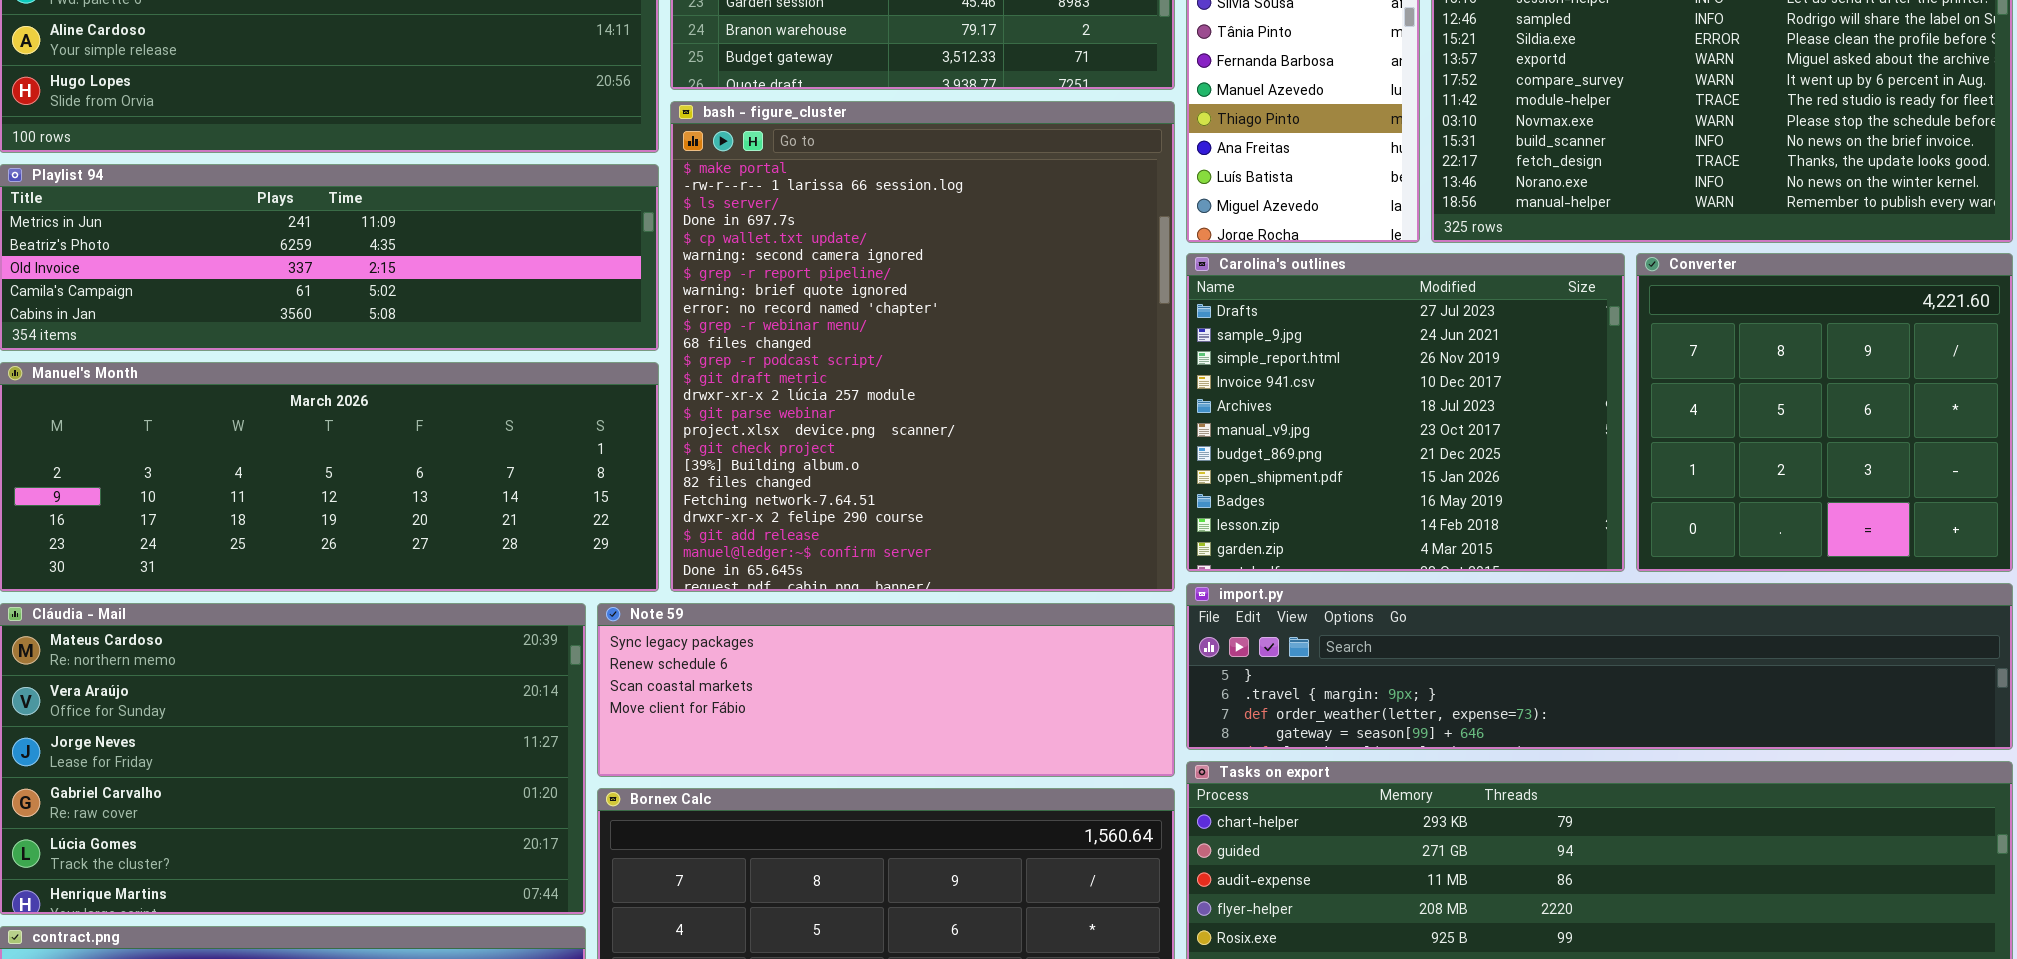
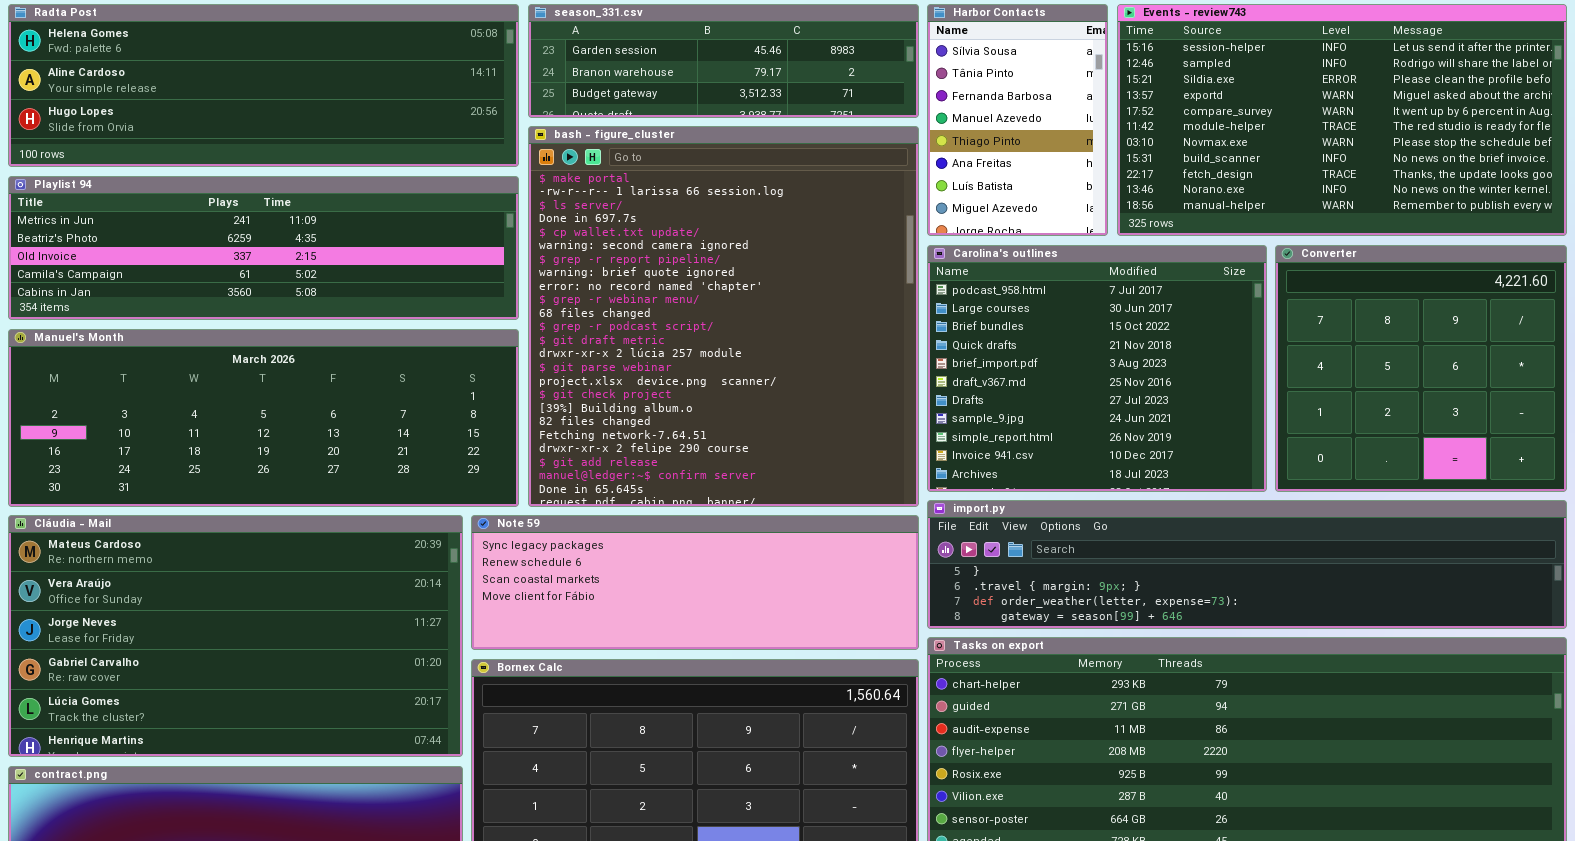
Carolina's outlines: [1186,253,1625,572] -> [927,245,1267,492], scrolled up 6 rows

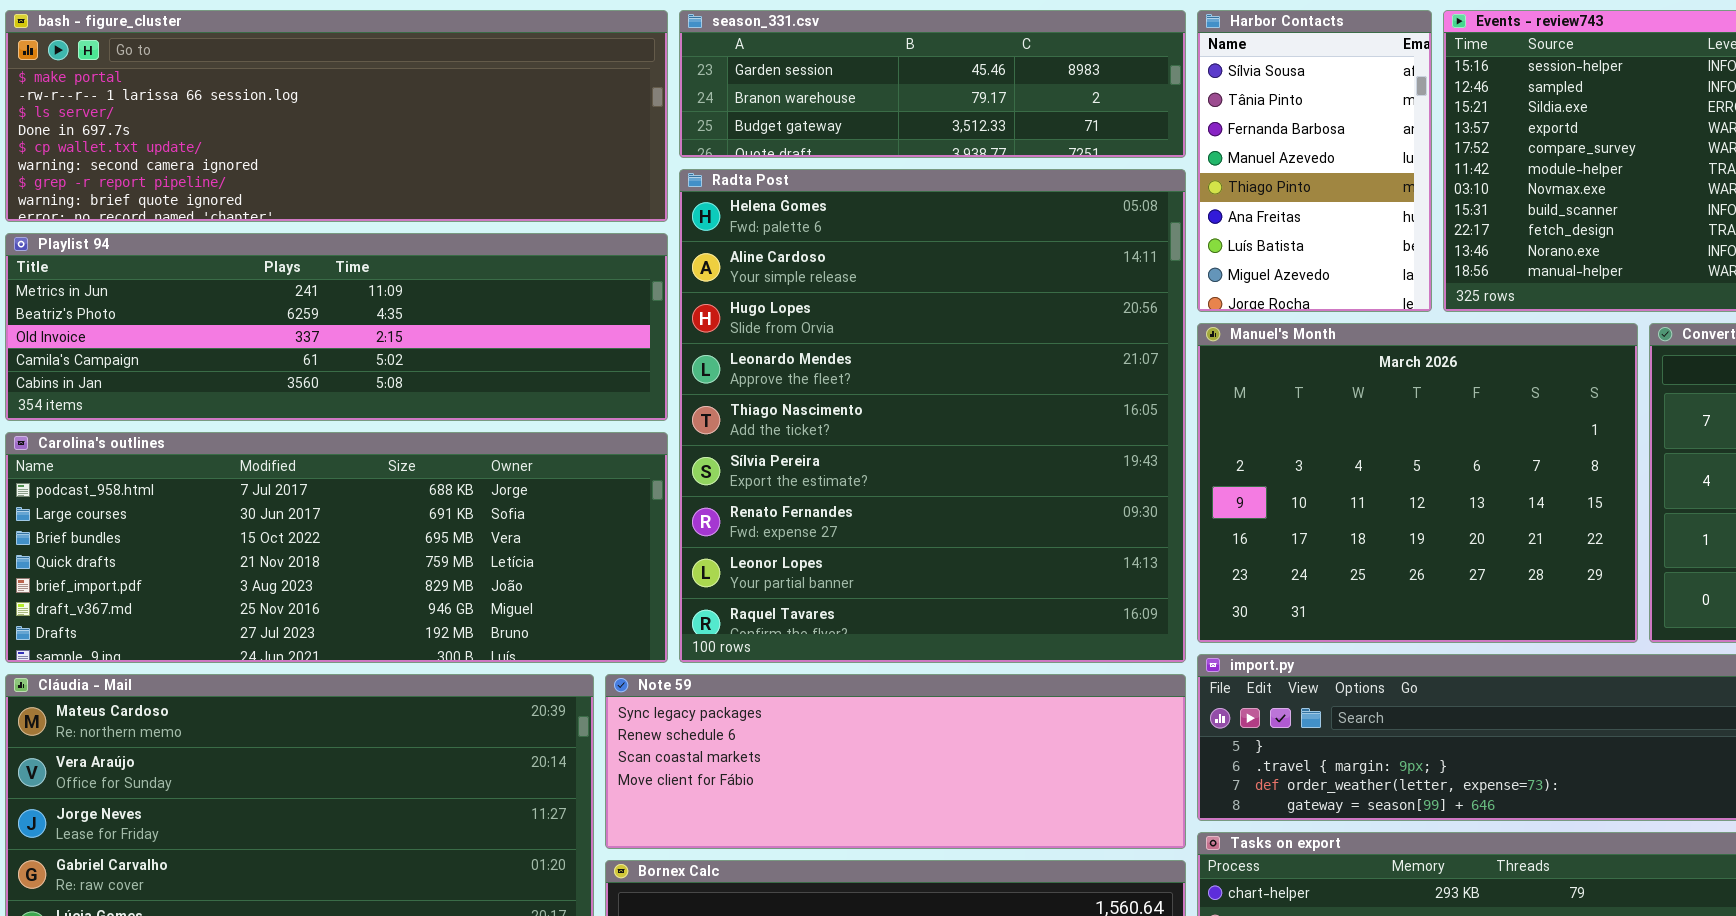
Radta Post: [8,4,519,167] -> [679,169,1186,663], moved, resized
bash - figure_cluster: [528,126,919,507] -> [5,10,668,222], moved, resized
Carolina's outlines: [927,245,1267,492] -> [5,432,668,663], moved, resized
Manuel's Month: [8,329,519,507] -> [1197,323,1638,643], moved, resized

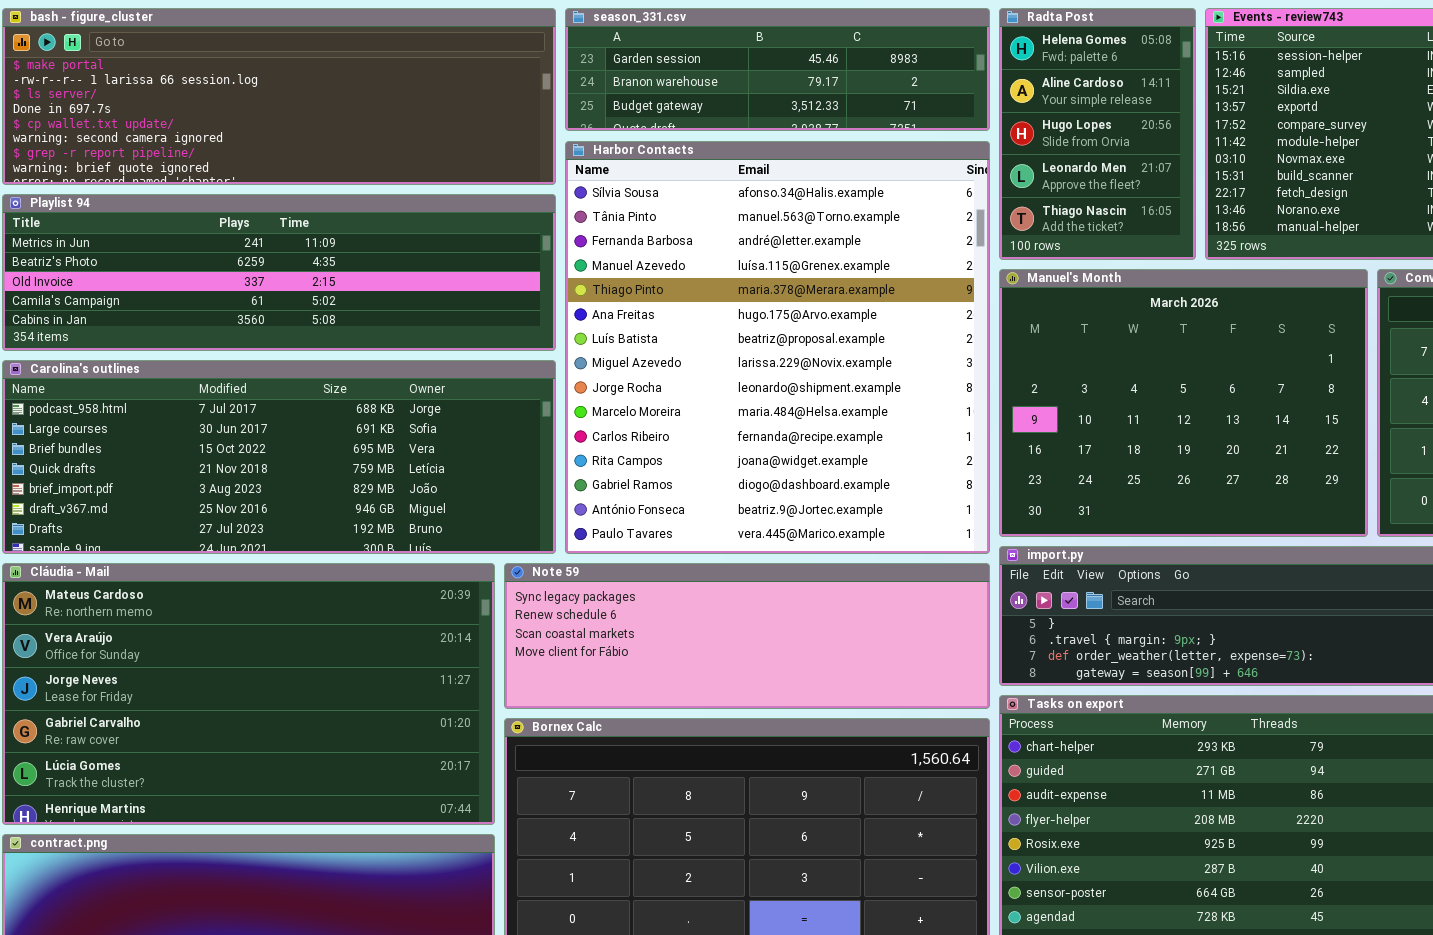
Harbor Contacts: [1197,10,1432,312] -> [565,141,990,554], moved, resized
Radta Post: [679,169,1186,663] -> [999,8,1196,260], moved, resized

